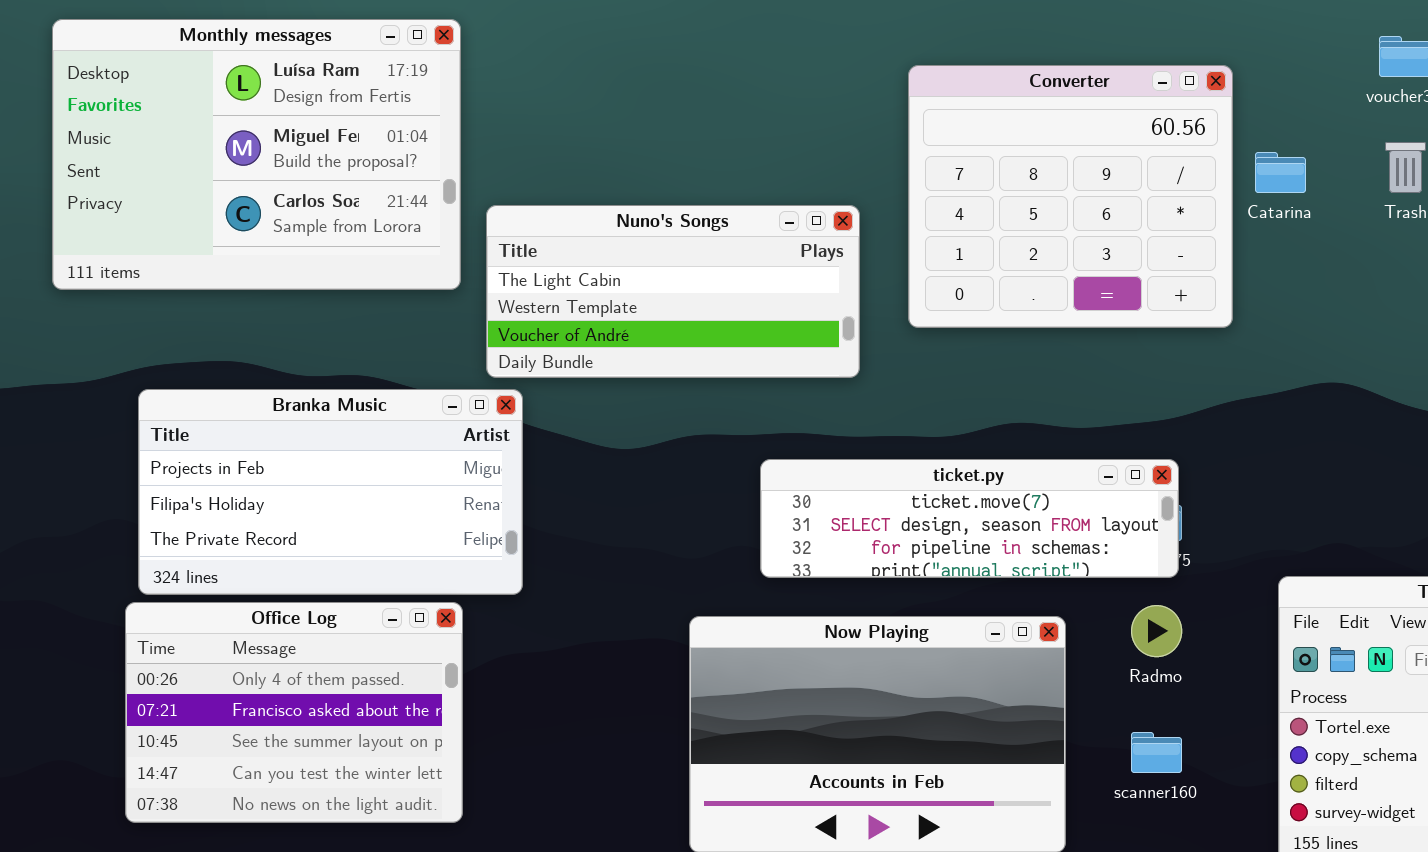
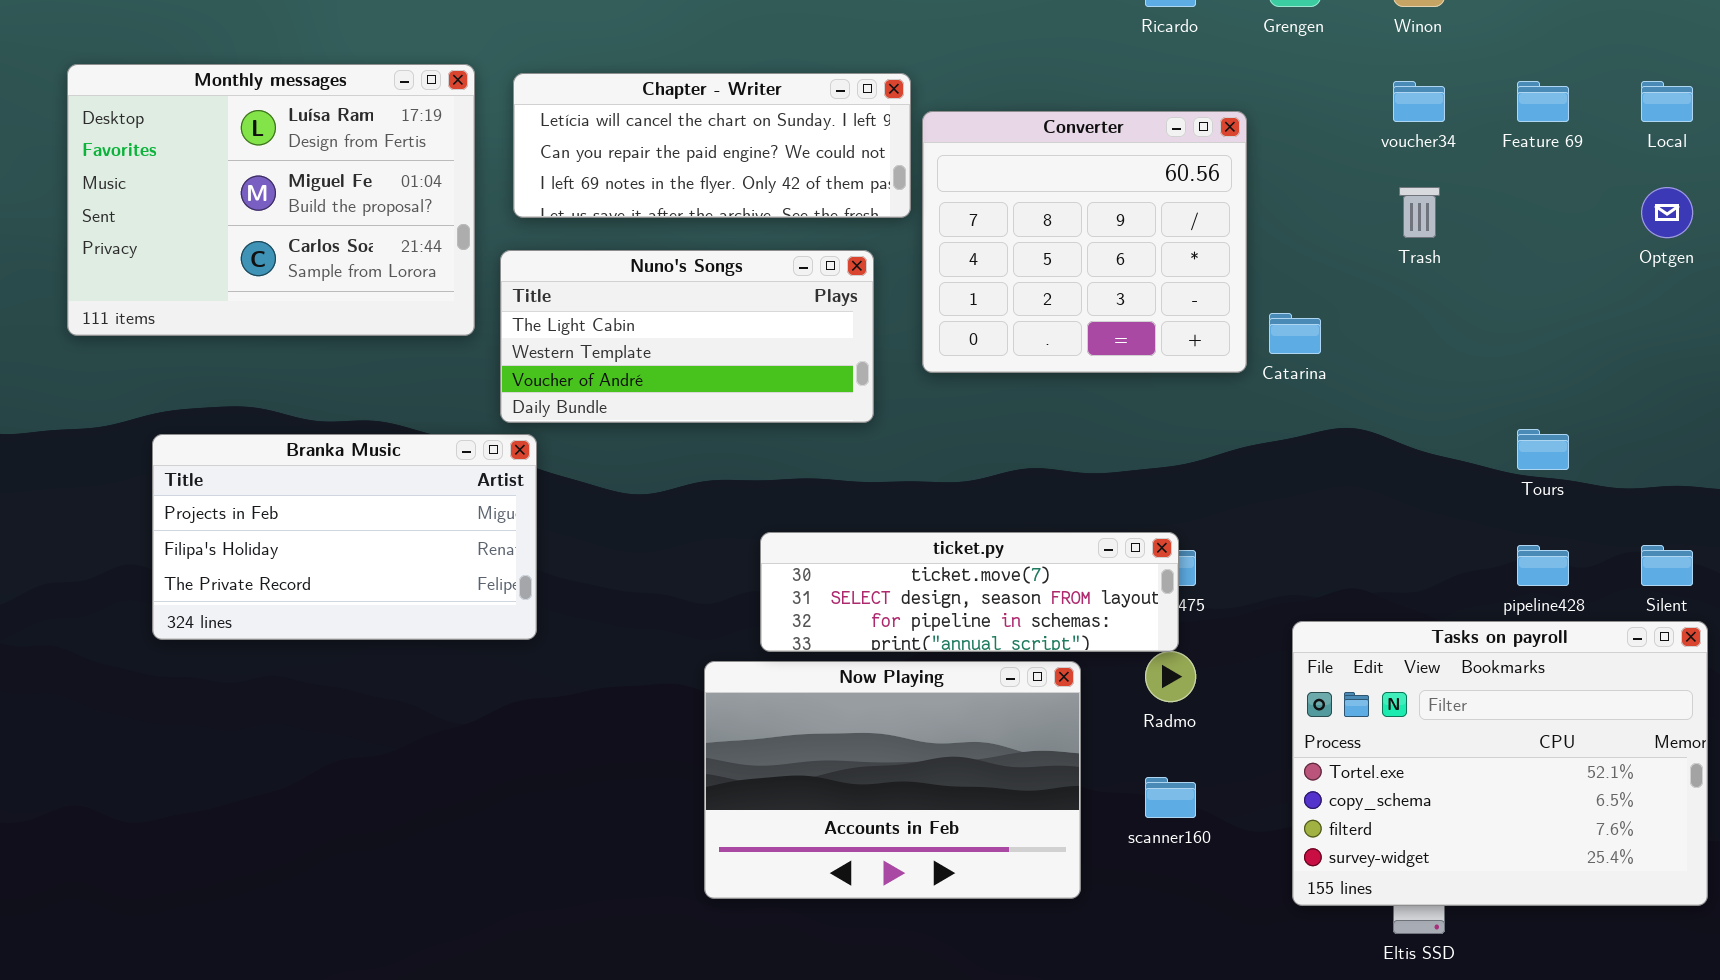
Chapter - Writer: none -> [513,73,911,218], opened
Catarina: [1255,152,1306,193] -> [1269,313,1321,354], moved
ticket.py: [760,459,1179,578] -> [760,532,1179,652], moved
Office Log: [125,602,463,823] -> none, closed

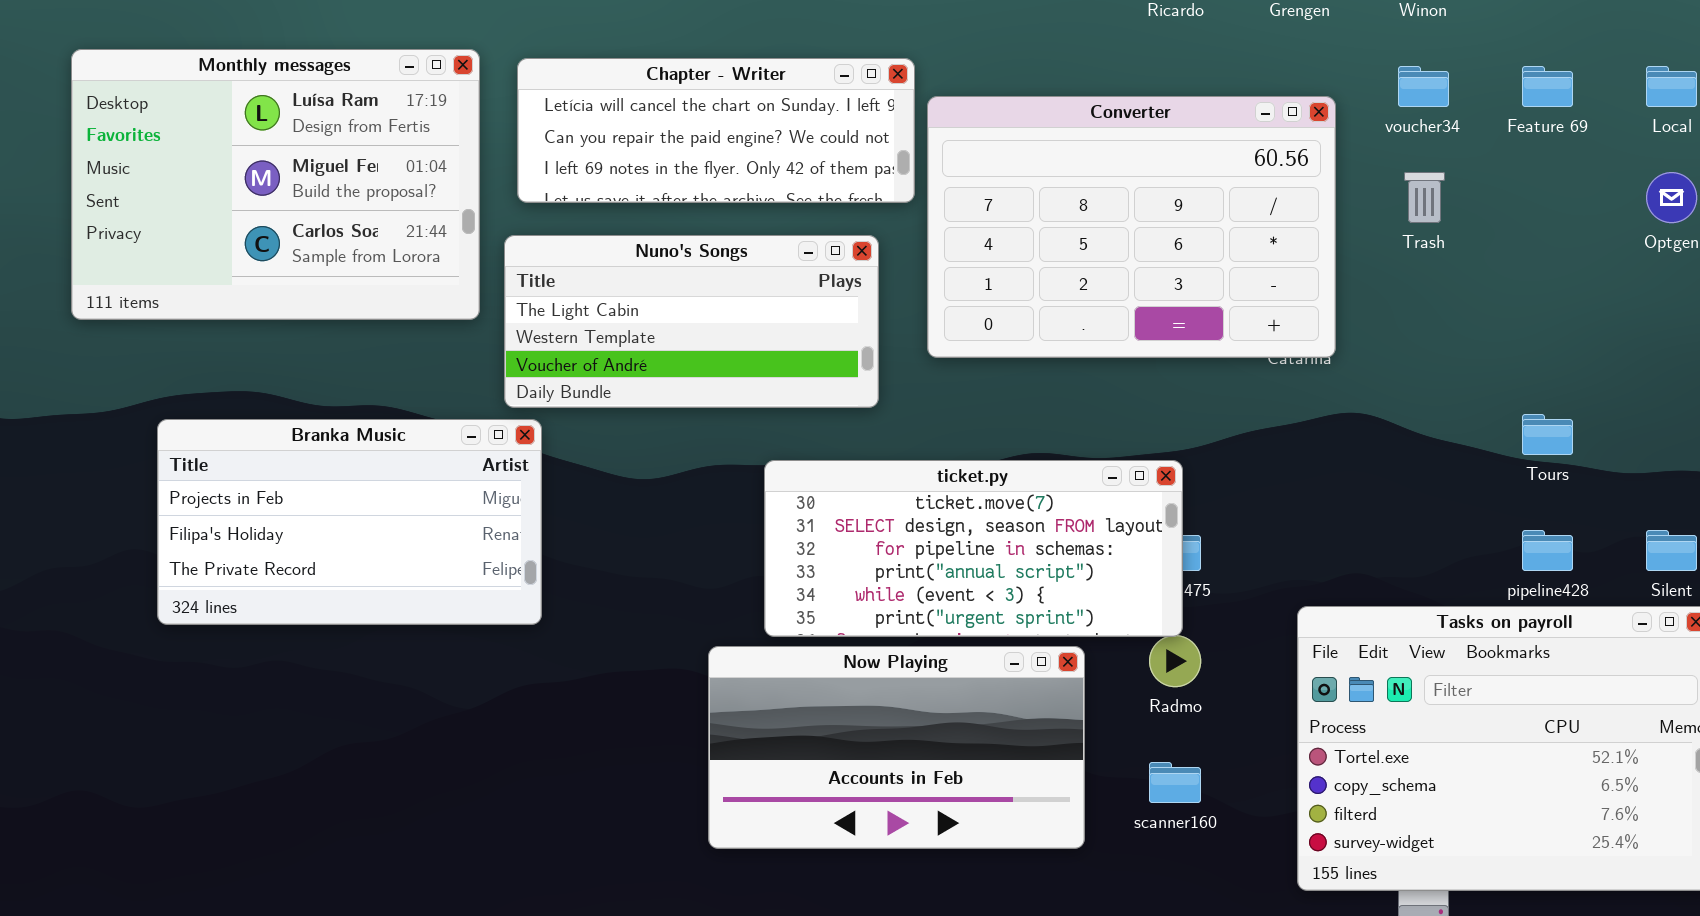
Converter: [922,111,1247,373] -> [927,96,1336,358], resized
ticket.py: [760,532,1179,652] -> [764,460,1183,637], resized
Now Playing: [704,661,1081,899] -> [708,646,1085,849], resized

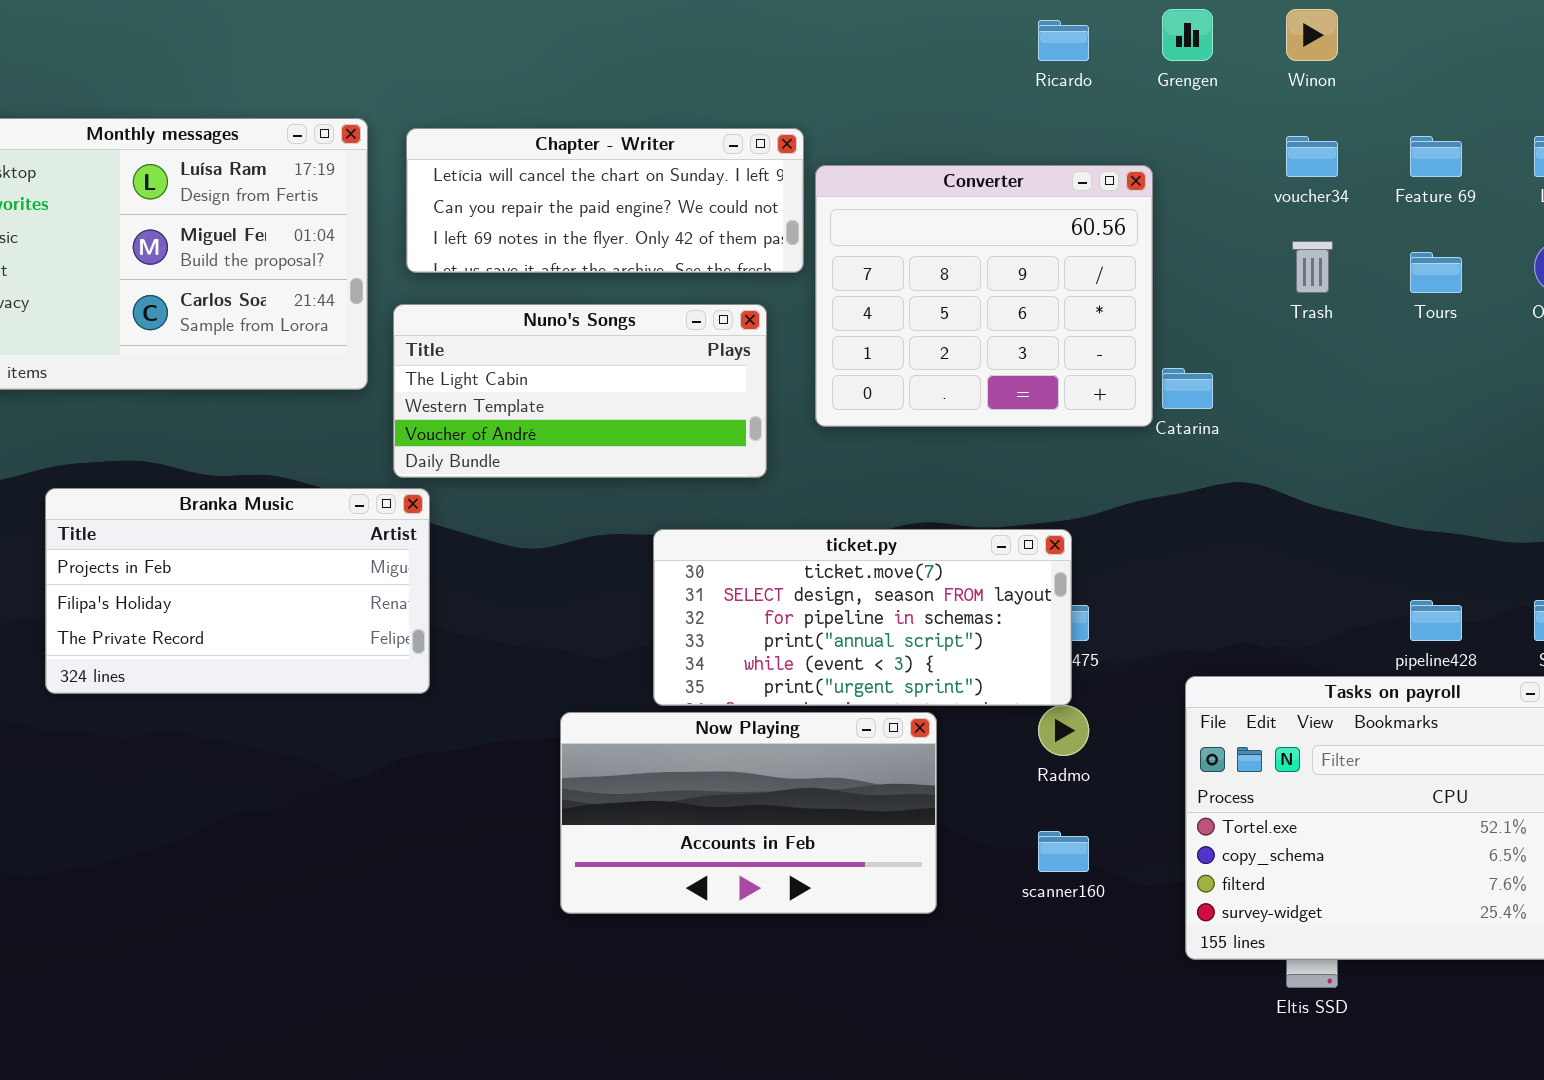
Converter: [927,96,1336,358] -> [815,165,1153,427], resized
Tours: [1522,414,1573,455] -> [1410,252,1462,293], moved
Now Playing: [708,646,1085,849] -> [560,712,937,914], moved

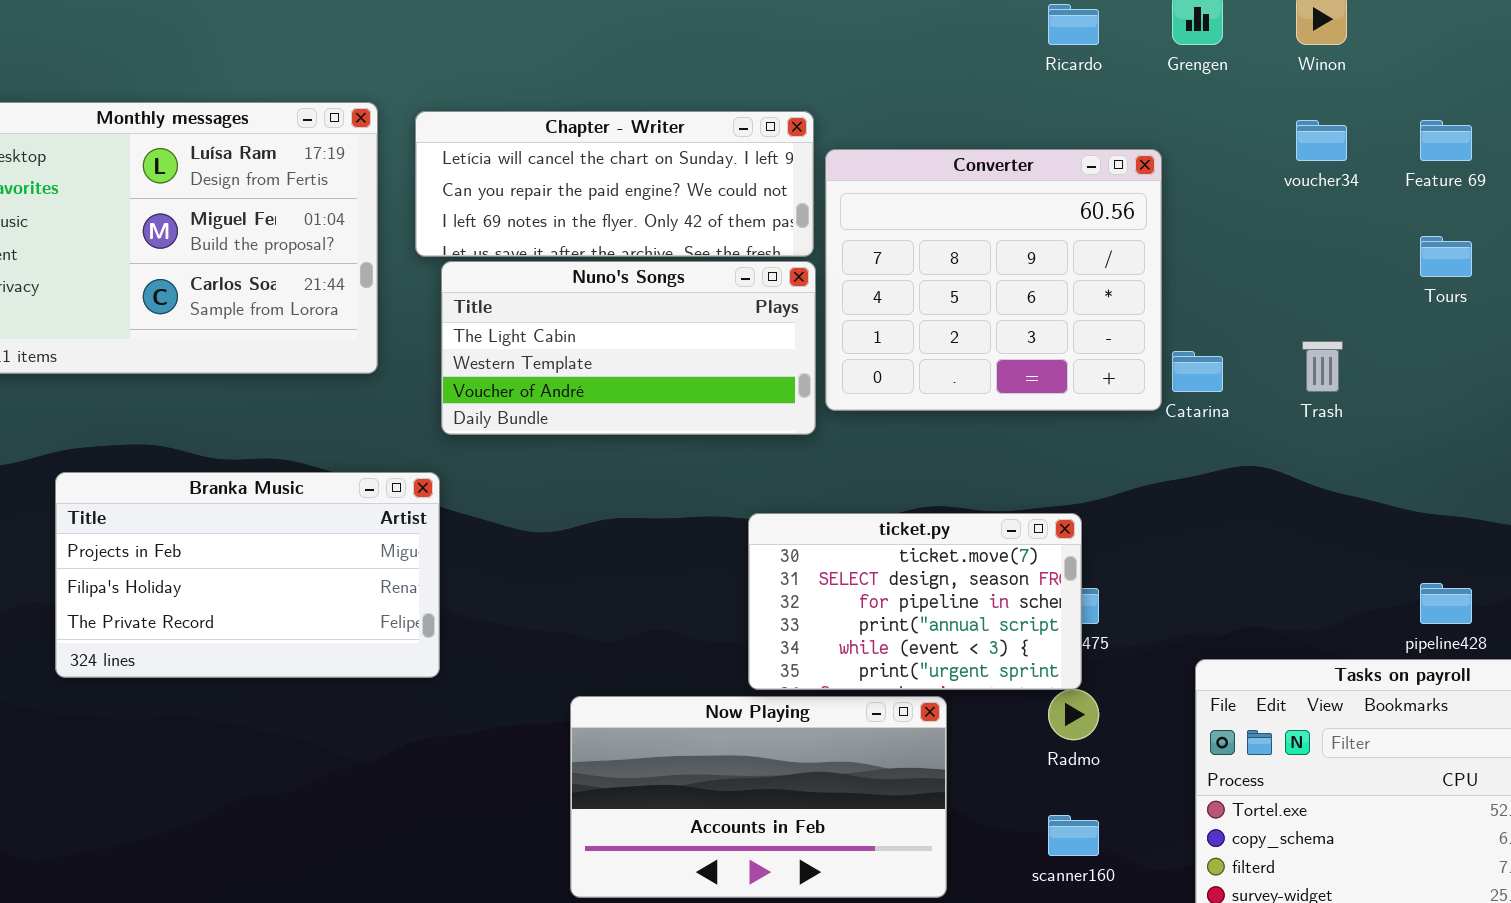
Trash: [1292,241,1333,293] -> [1302,341,1343,392], moved
Nuno's Songs: [393,304,767,478] -> [441,261,816,435], moved
ticket.py: [653,529,1072,706] -> [748,513,1082,690], resized

